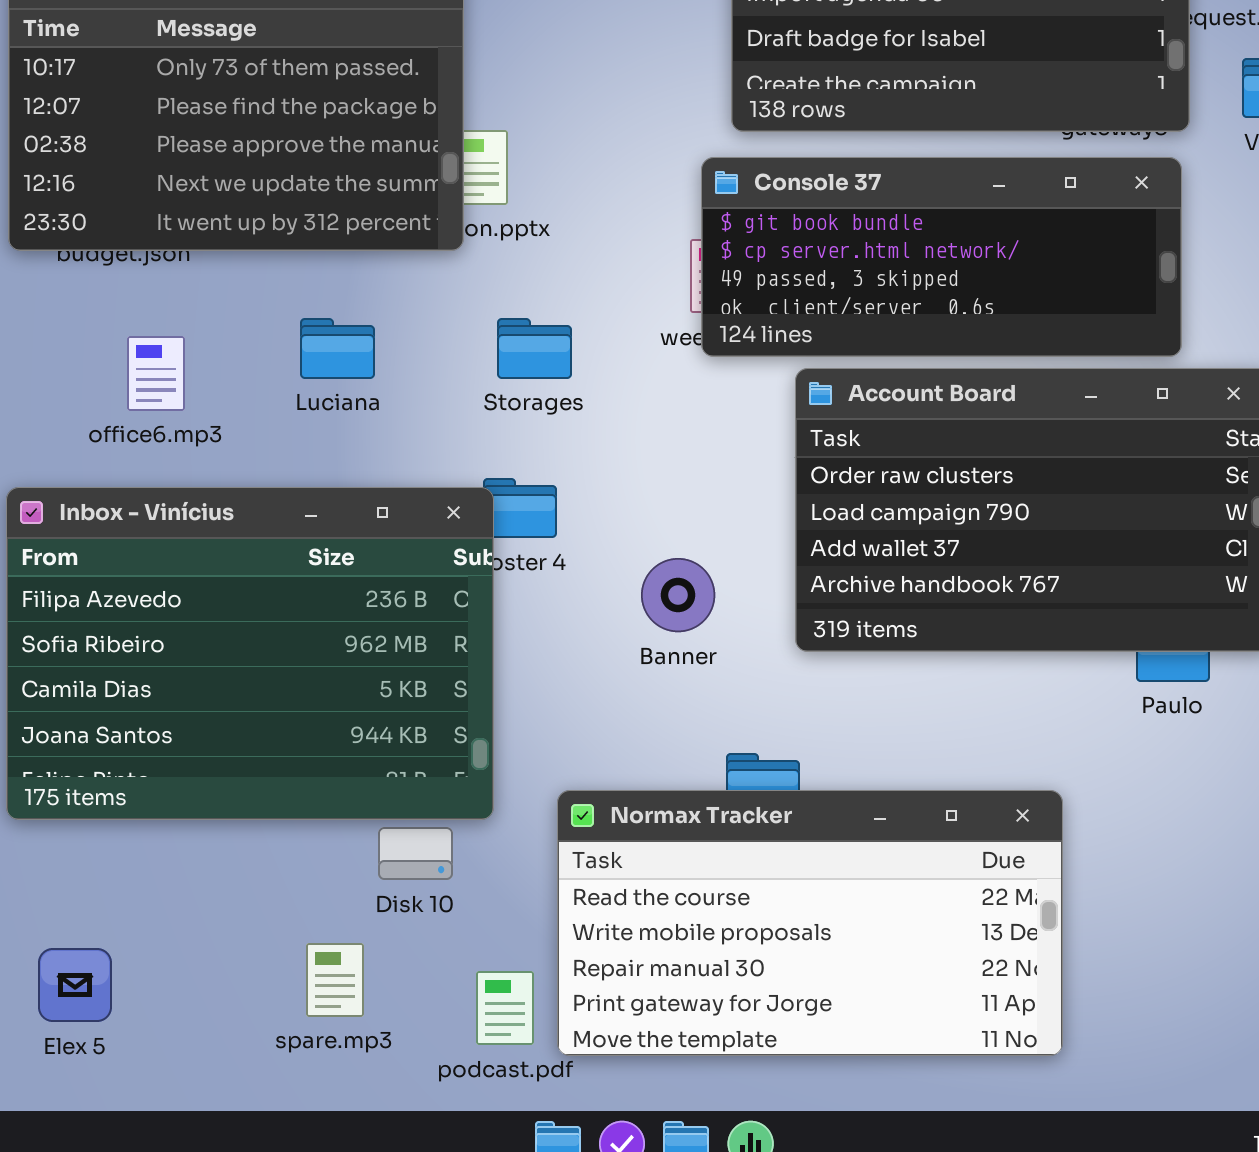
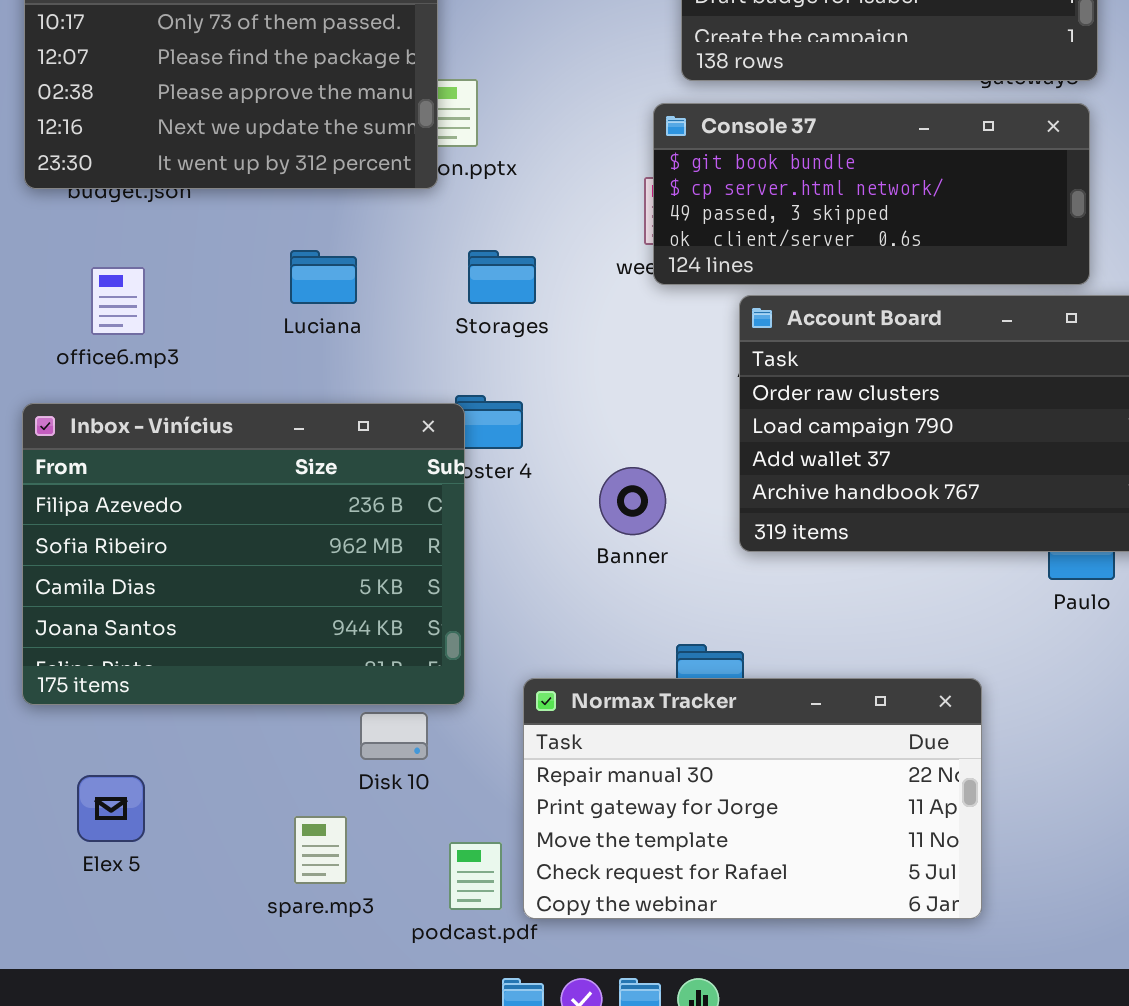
office6.mp3: [127,336,185,411] -> [91,267,145,335], moved
Normax Tracker: [557,790,1063,1056] -> [523,678,982,919], scrolled down 2 rows
Elex 5: [38,948,112,1022] -> [77,775,145,842], moved

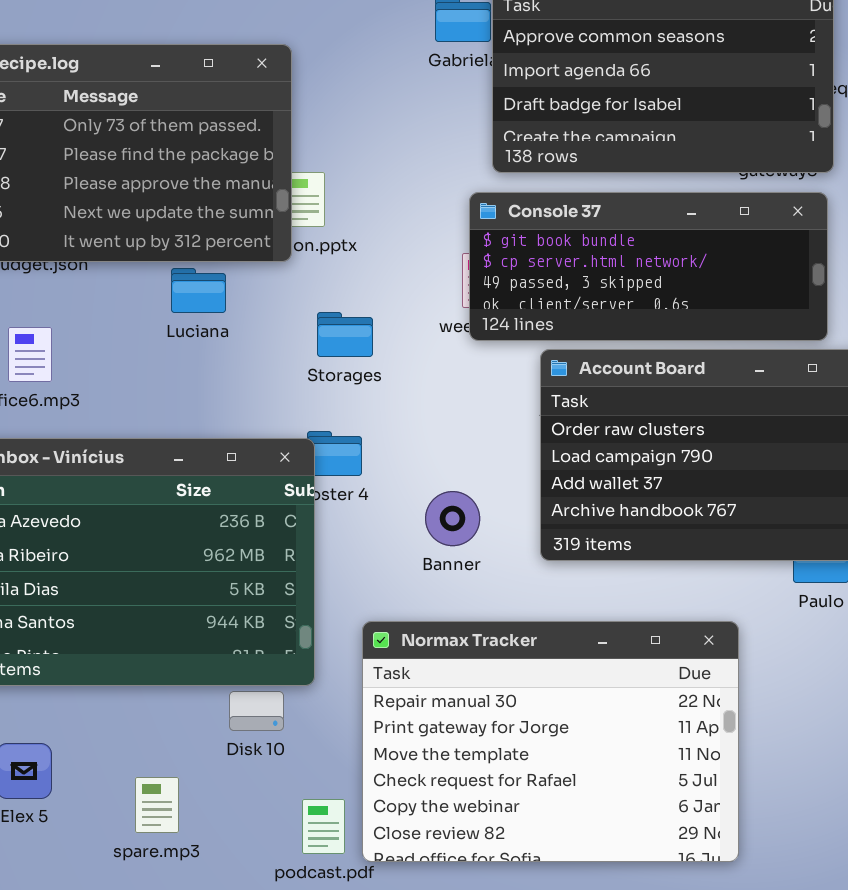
Luciana: [290,250,357,304] -> [171,268,226,313], moved
Normax Tracker: [523,678,982,919] -> [362,621,739,862], resized
spare.mp3: [294,816,347,884] -> [135,777,179,833], moved

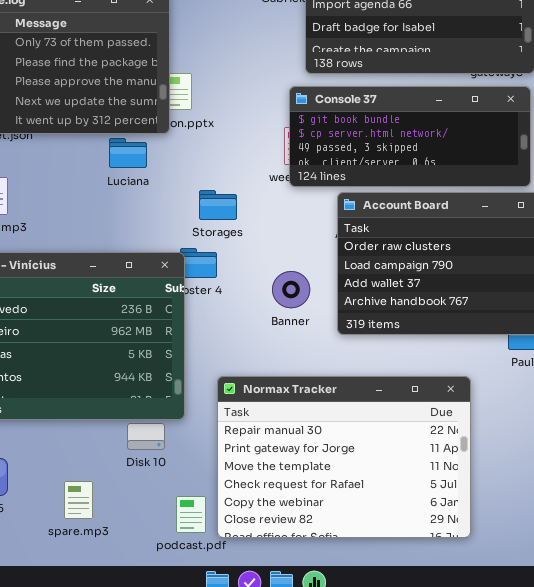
Luciana: [171,268,226,313] -> [109,138,147,168], moved
Storages: [317,312,373,357] -> [199,190,237,220], moved
Banner: [425,491,480,546] -> [272,271,310,308], moved

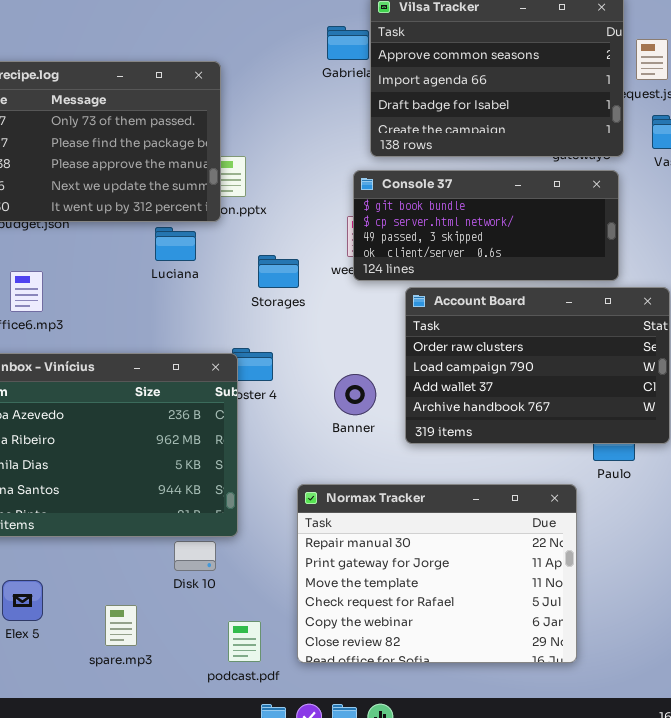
Storages: [199,190,237,220] -> [258,255,299,288], moved
Normax Tracker: [217,376,471,538] -> [297,484,577,663], moved

